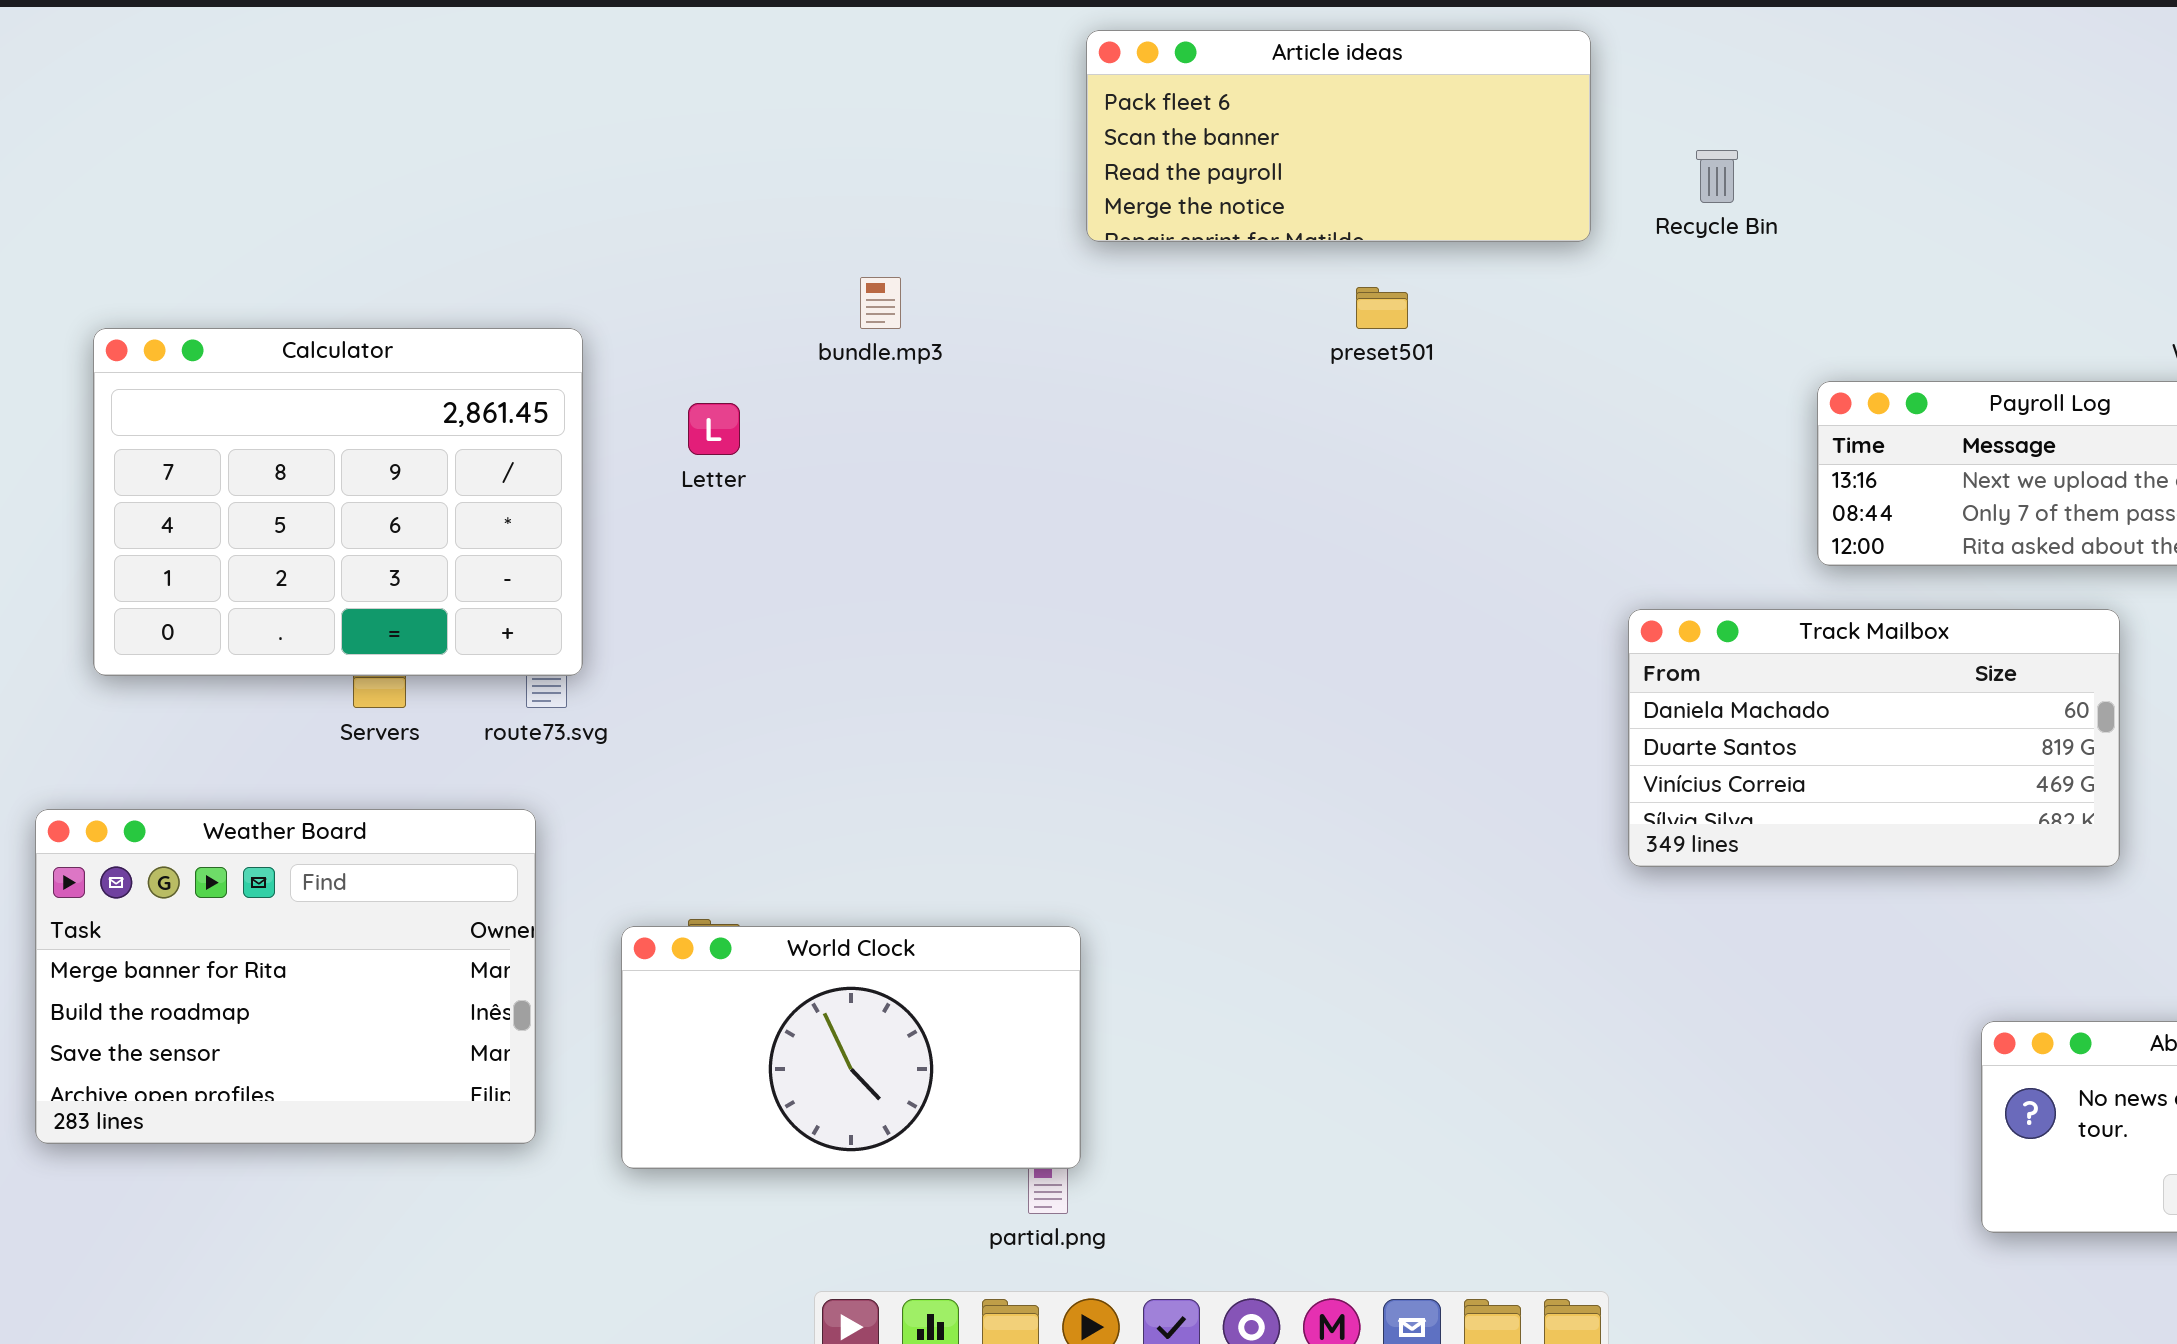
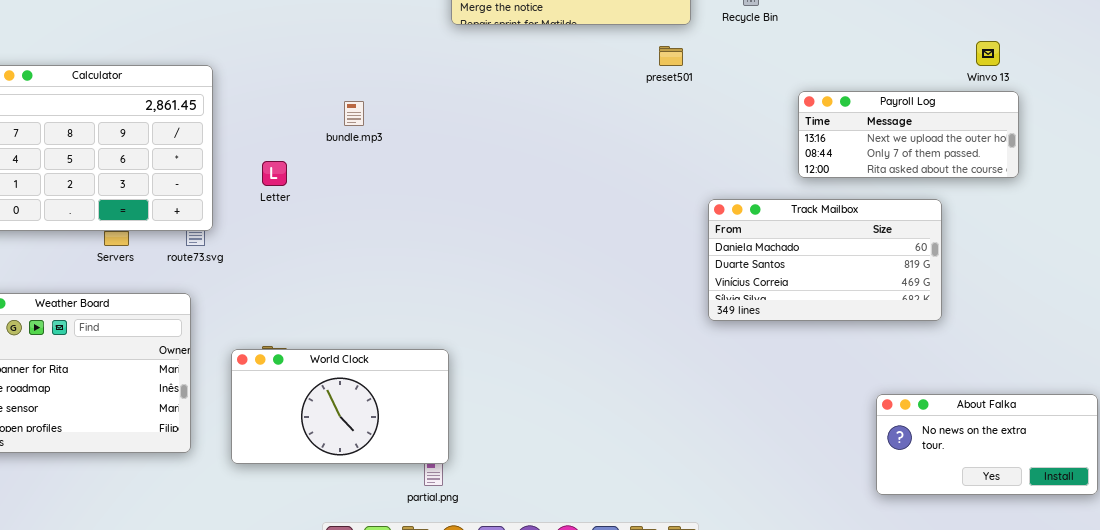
bundle.mp3: [860,277,901,329] -> [344,101,364,126], moved
preset501: [1356,287,1408,329] -> [659,46,683,66], moved
Letter: [688,403,740,455] -> [262,161,287,186], moved

